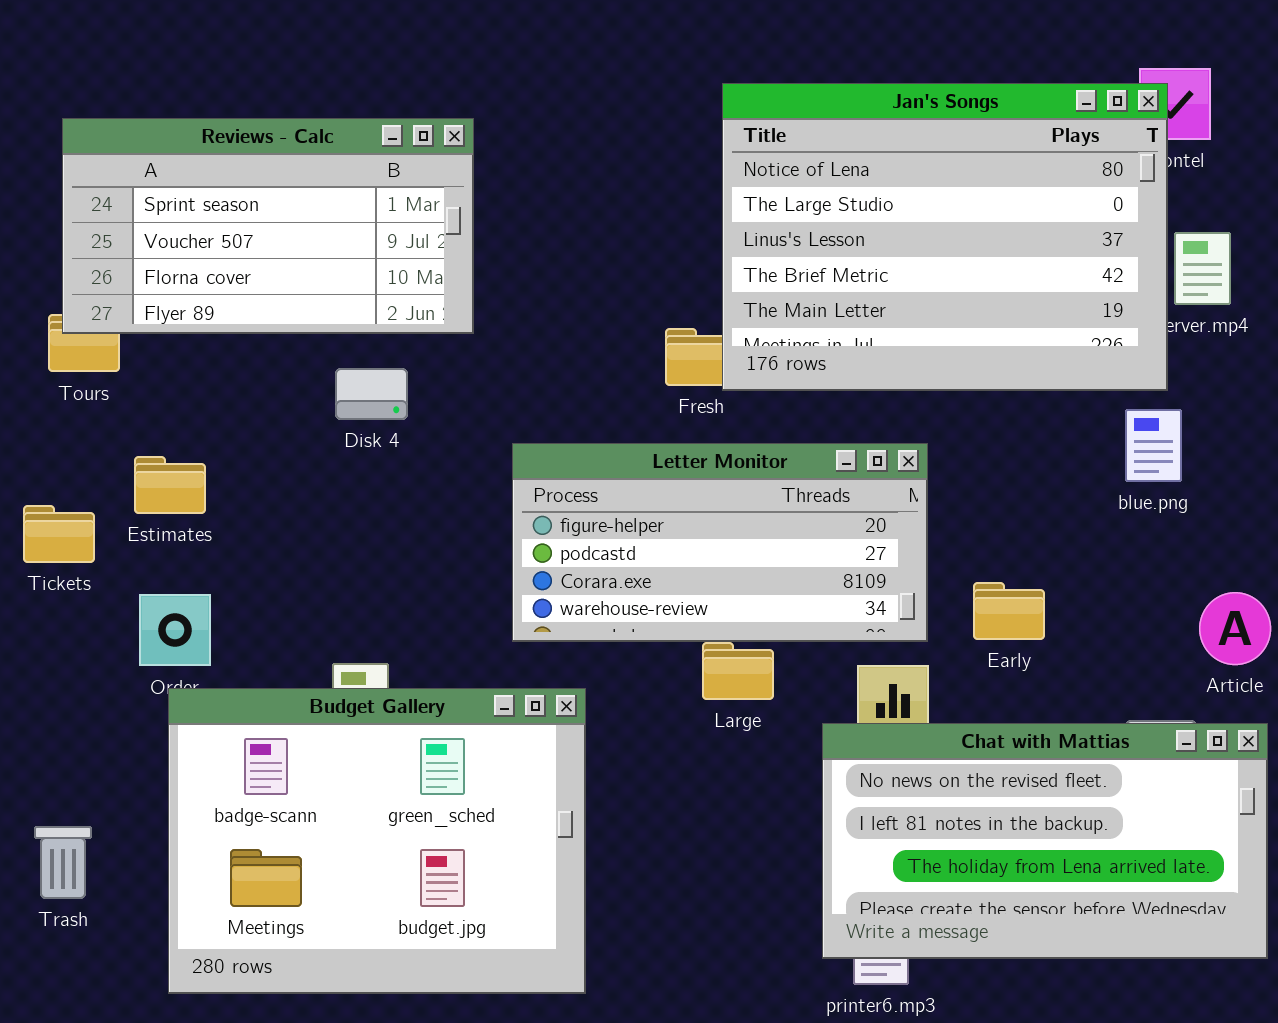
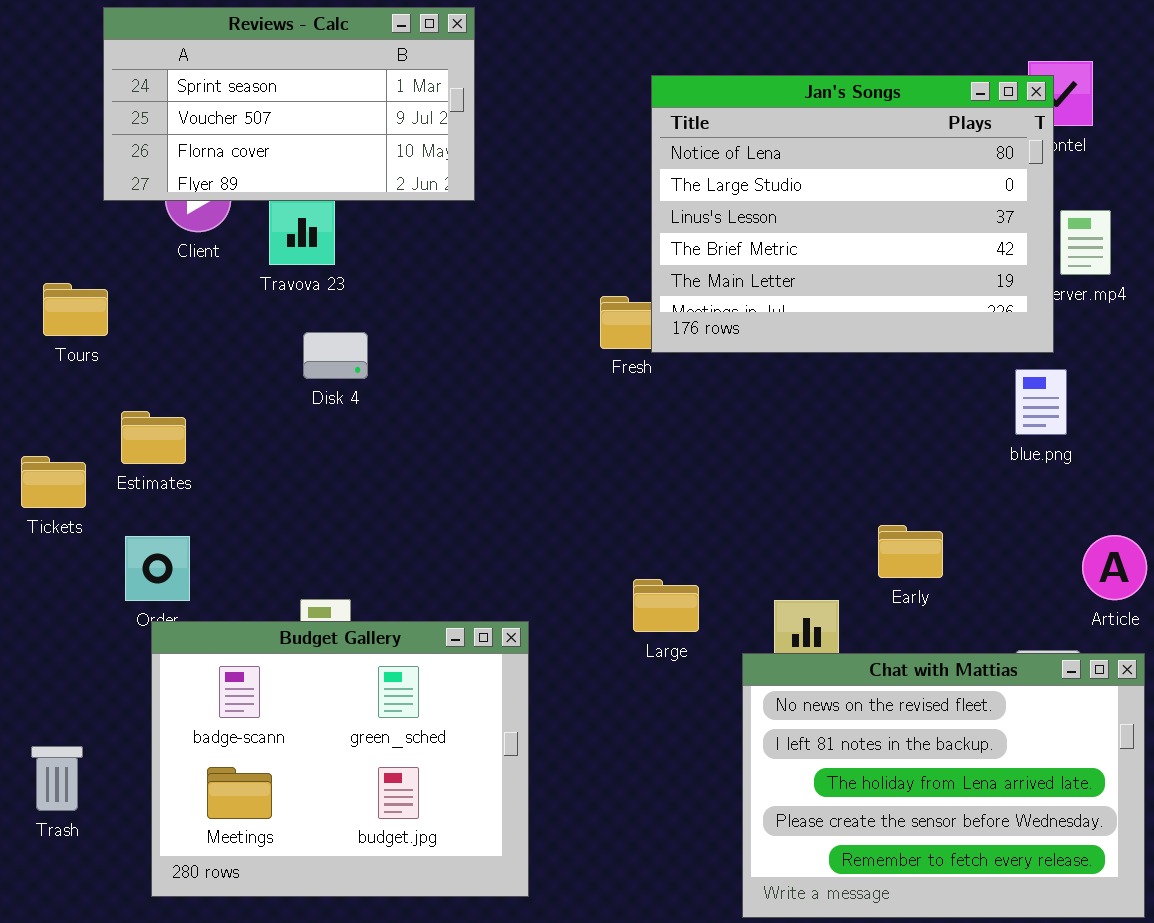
Reviews - Calc: [62,118,474,334] -> [103,7,475,201], moved
Letter Monitor: [512,443,928,642] -> none, closed
Chat with Mattias: [822,723,1268,959] -> [742,653,1145,918], resized

